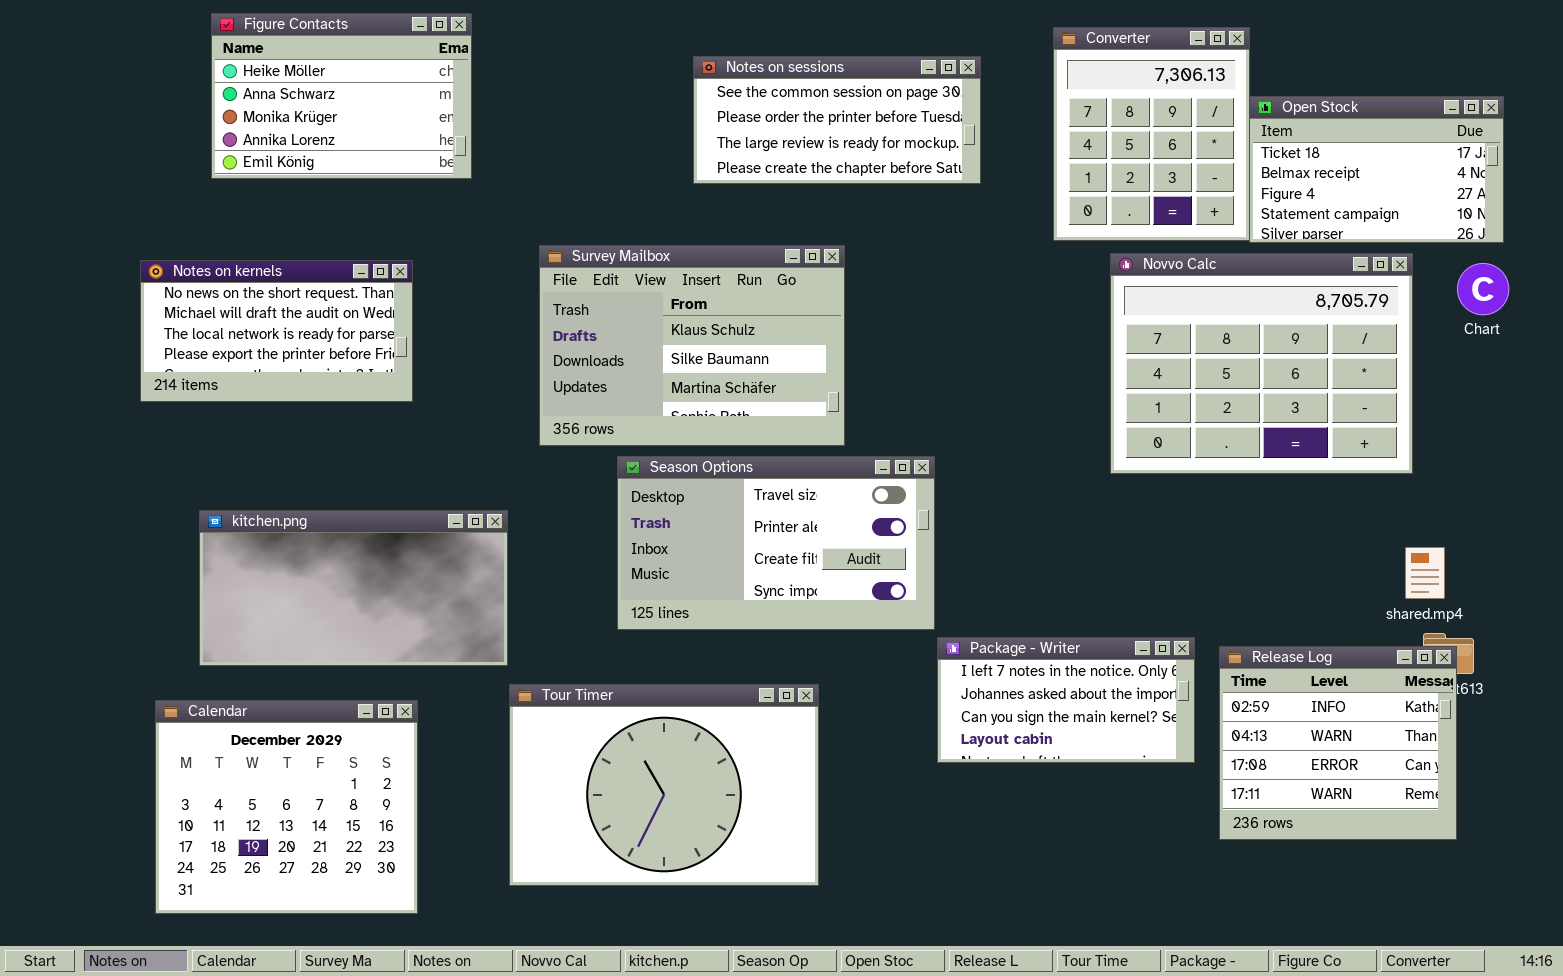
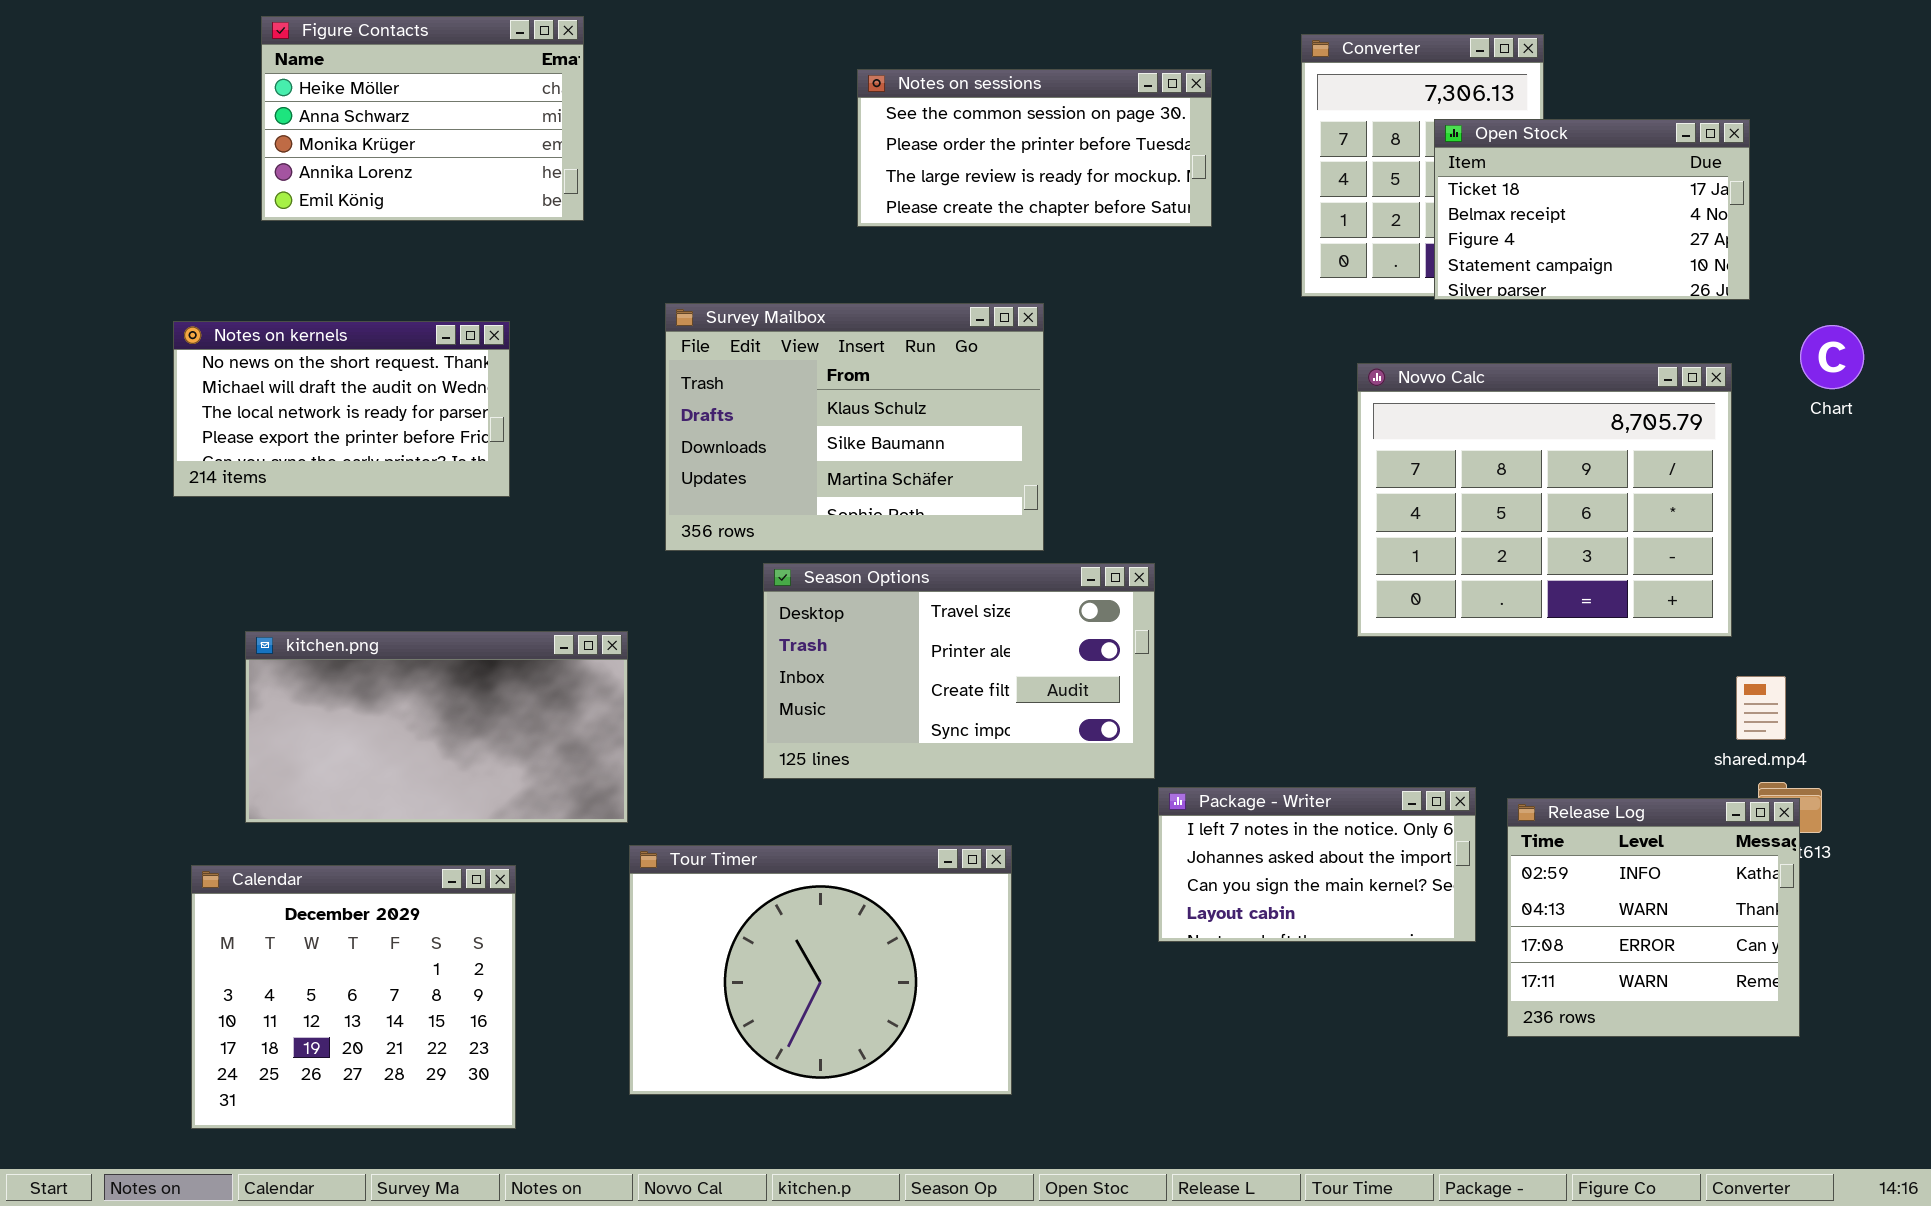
Open Stock: [1249,96,1504,243] -> [1434,119,1750,300], moved
Novvo Calc: [1110,253,1413,474] -> [1357,363,1732,637], moved

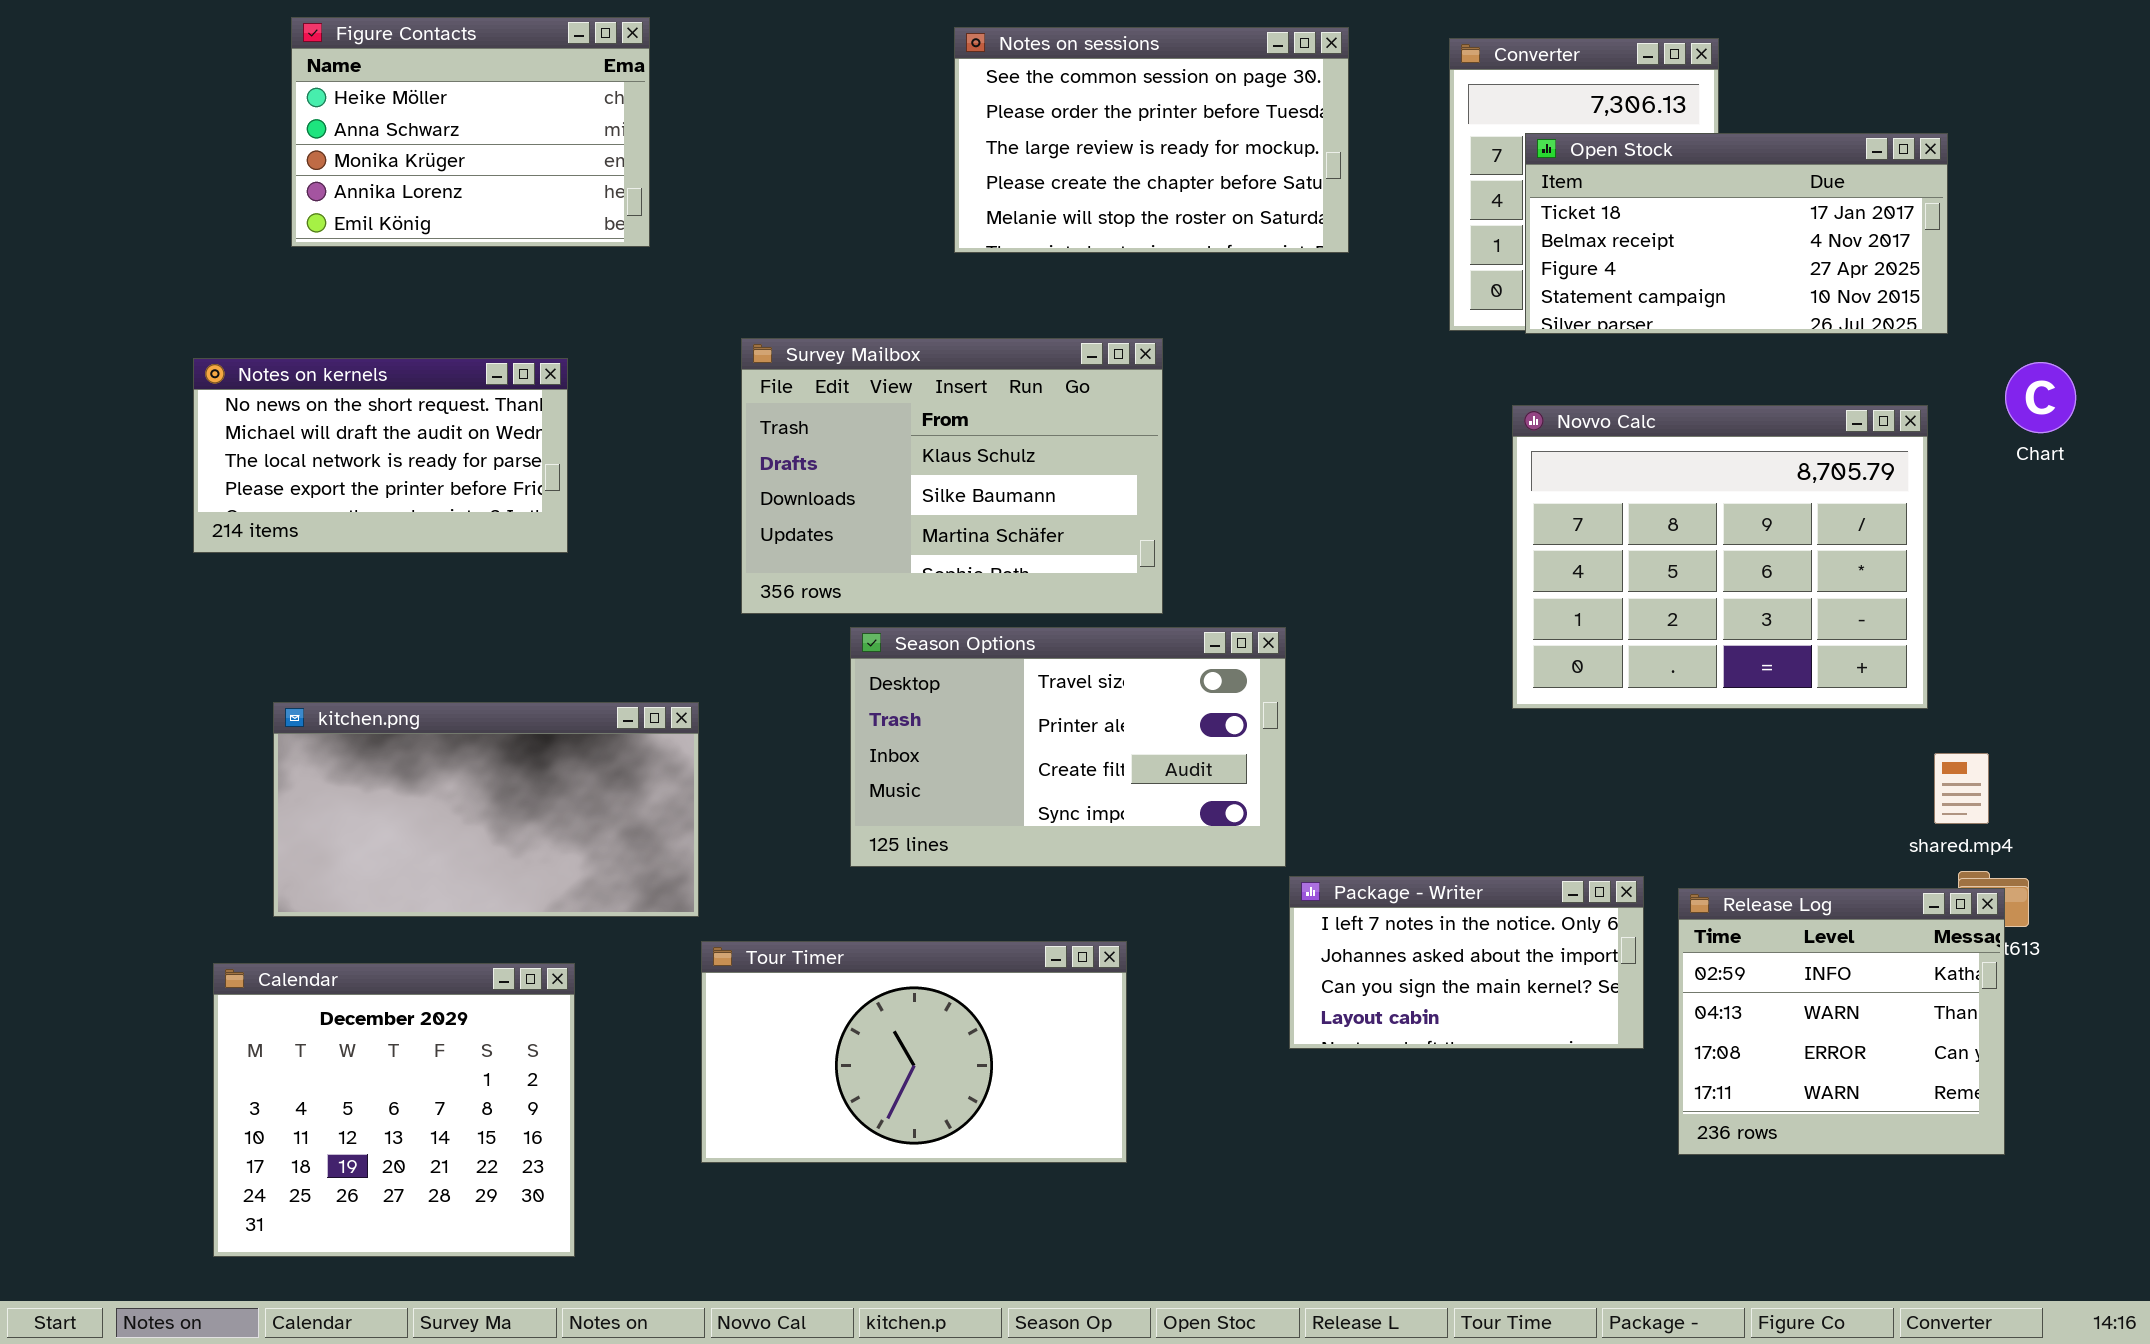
Notes on sessions: [857,69,1212,227] -> [954,27,1349,253], resized
Open Stock: [1434,119,1750,300] -> [1525,133,1948,334], resized
Tour Timer: [629,845,1012,1095] -> [701,941,1127,1163], resized

